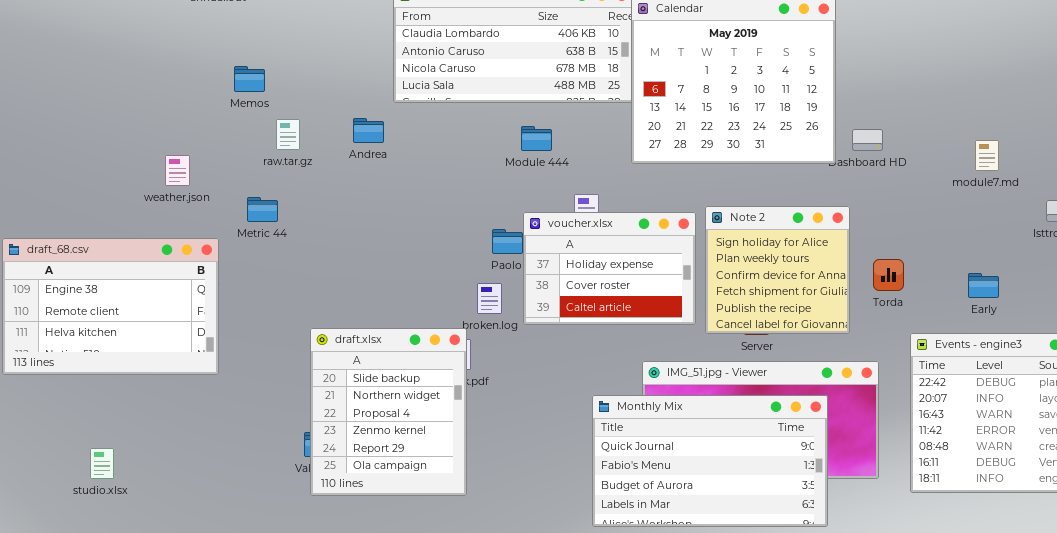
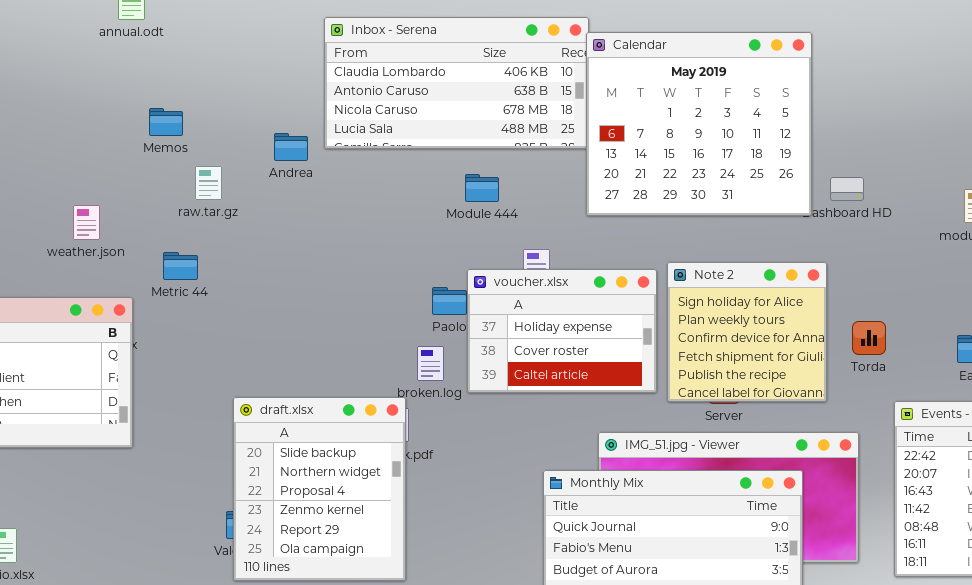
Andrea: [353,118,384,143] -> [274,133,308,161], moved

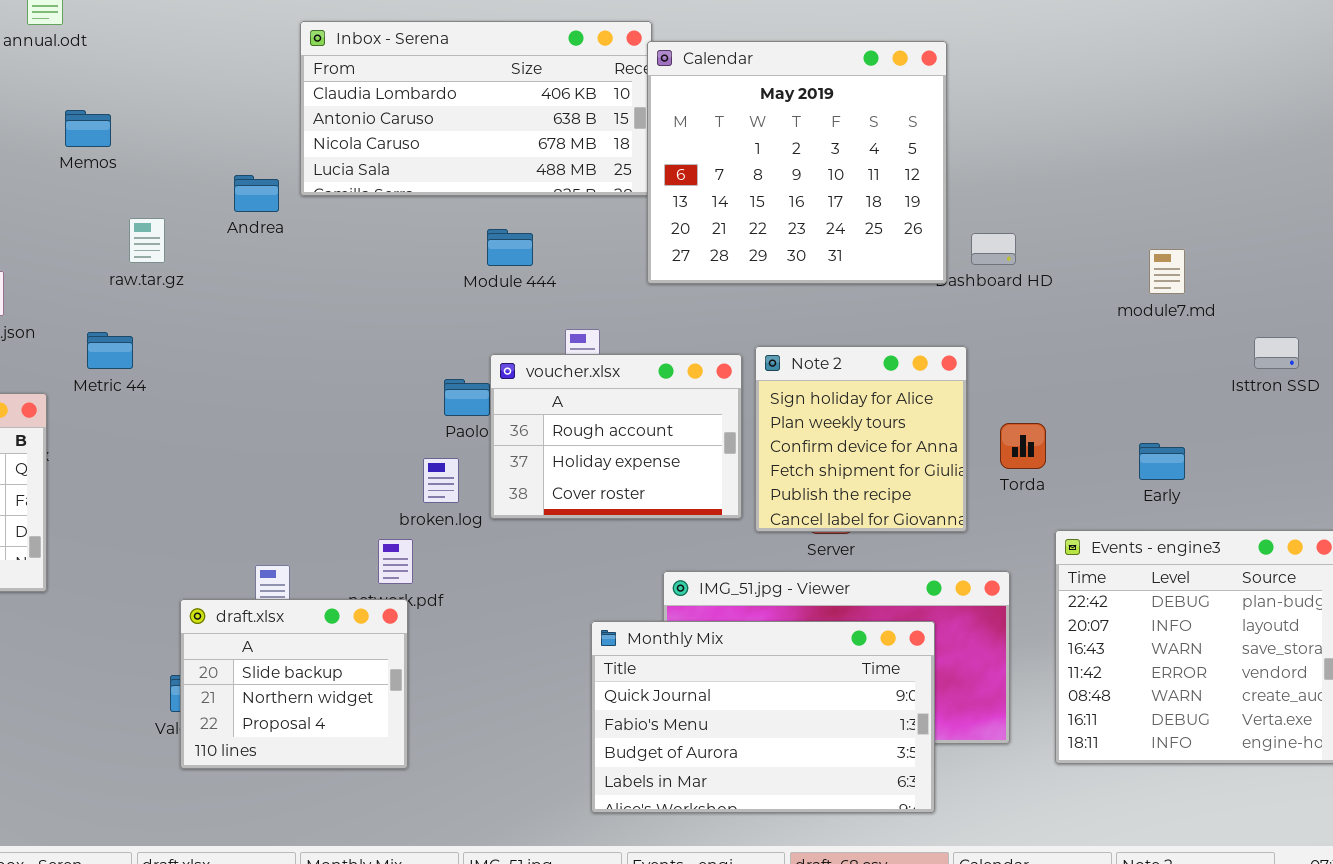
Memos: [149,108,183,136] -> [65,110,111,147], moved
voucher.xlsx: [467,269,657,393] -> [490,354,742,519], scrolled up 1 row
draft.xlsx: [233,397,406,581] -> [180,599,408,769], resized

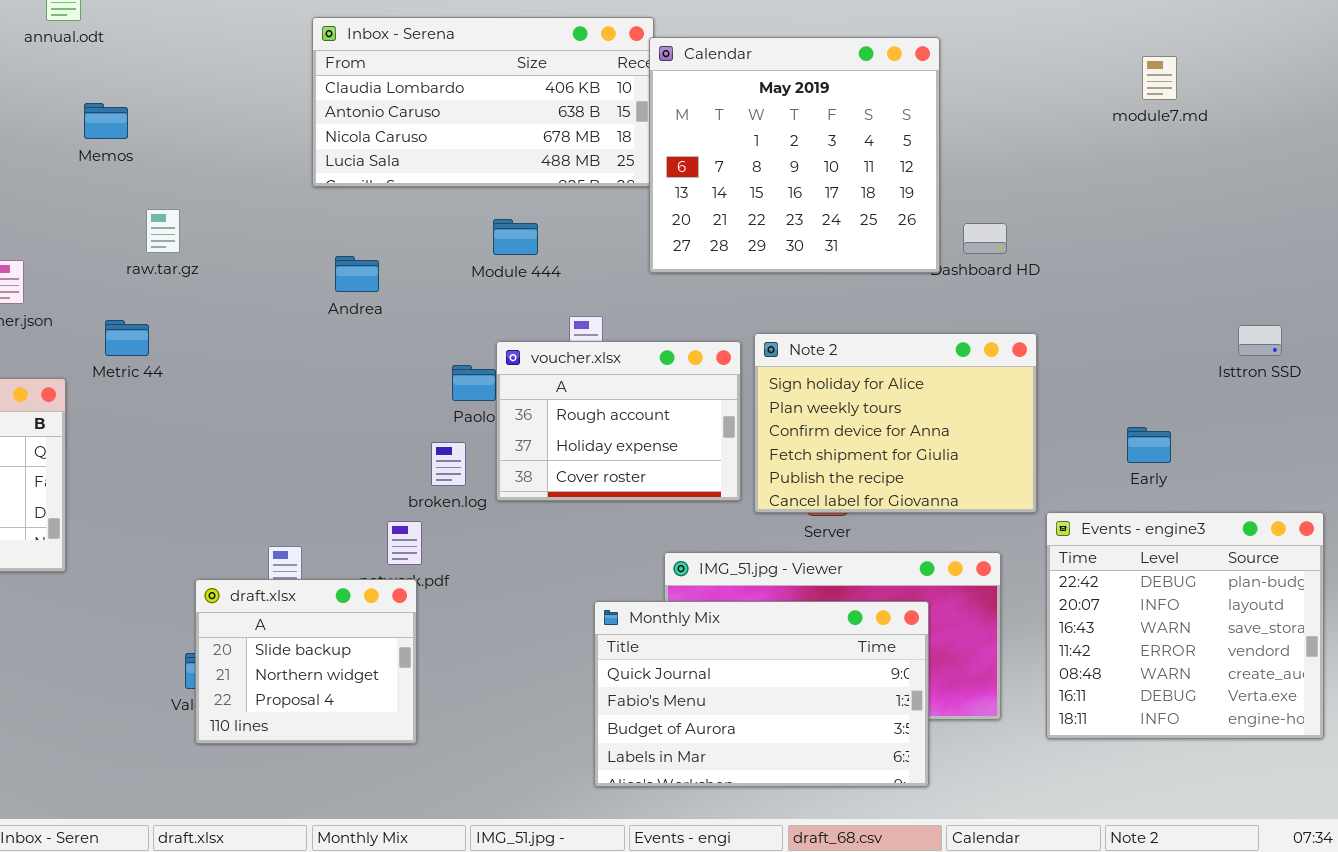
Andrea: [234,175,279,212] -> [335,256,379,292], moved
module7.md: [1149,249,1185,294] -> [1142,56,1177,100], moved
Note 2: [755,346,967,532] -> [754,333,1037,513], resized

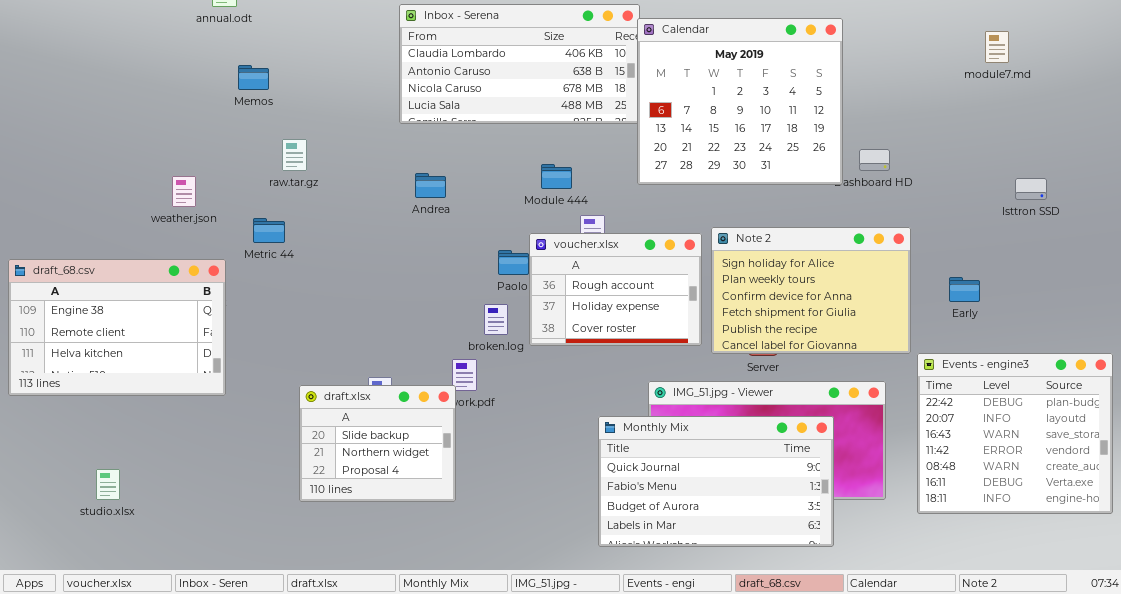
Module 444: [493,219,538,255] -> [541,164,572,189], moved
Isttron SSD: [1238,325,1282,356] -> [1015,178,1047,200], moved
Early: [1127,427,1171,463] -> [949,277,980,302], moved
draft.xlsx: [195,579,417,744] -> [299,385,456,502], moved

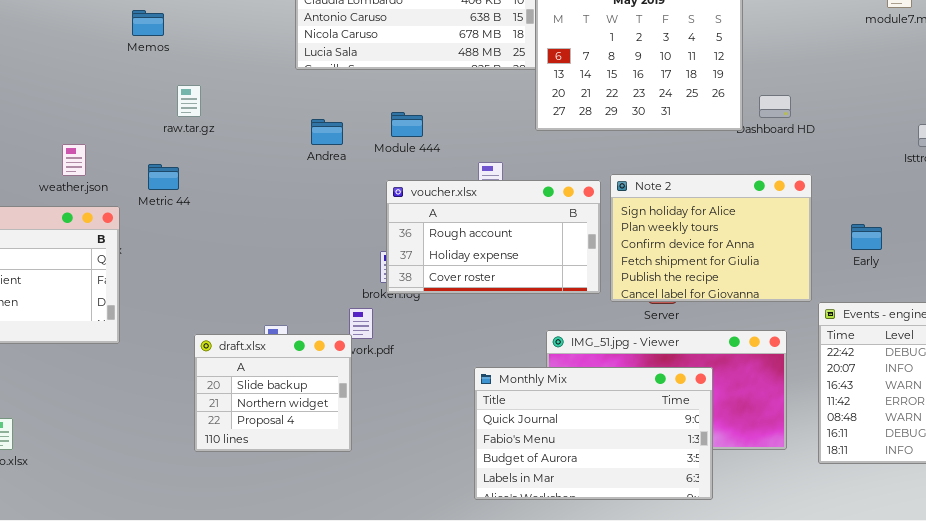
Module 444: [541,164,572,189] -> [391,112,423,137], moved
weather.json: [172,176,196,207] -> [62,144,86,176], moved
voucher.xlsx: [529,233,702,346] -> [386,180,601,294], resized
Monthly Mix: [598,416,834,547] -> [474,367,713,500], moved

